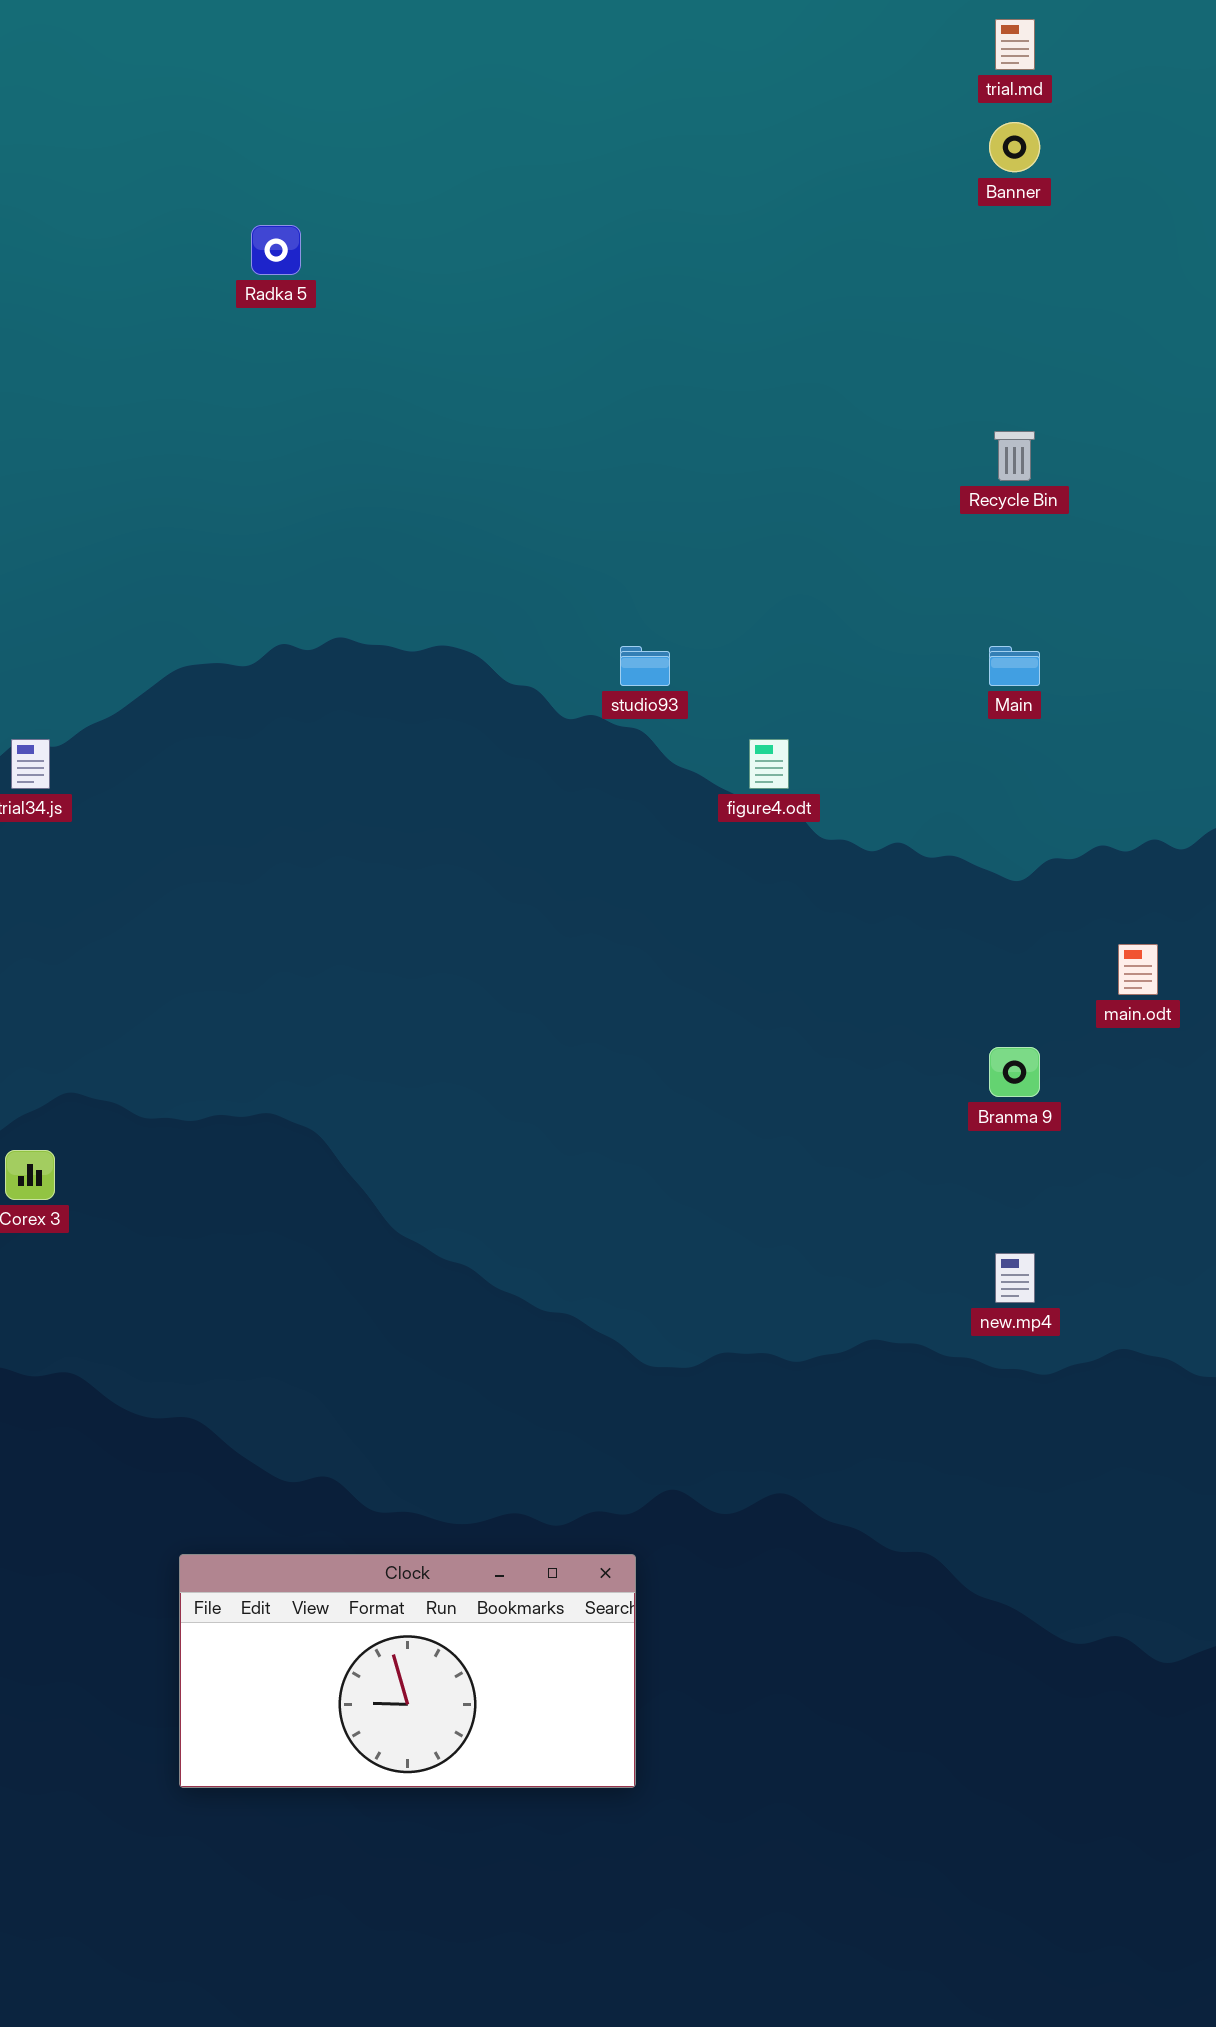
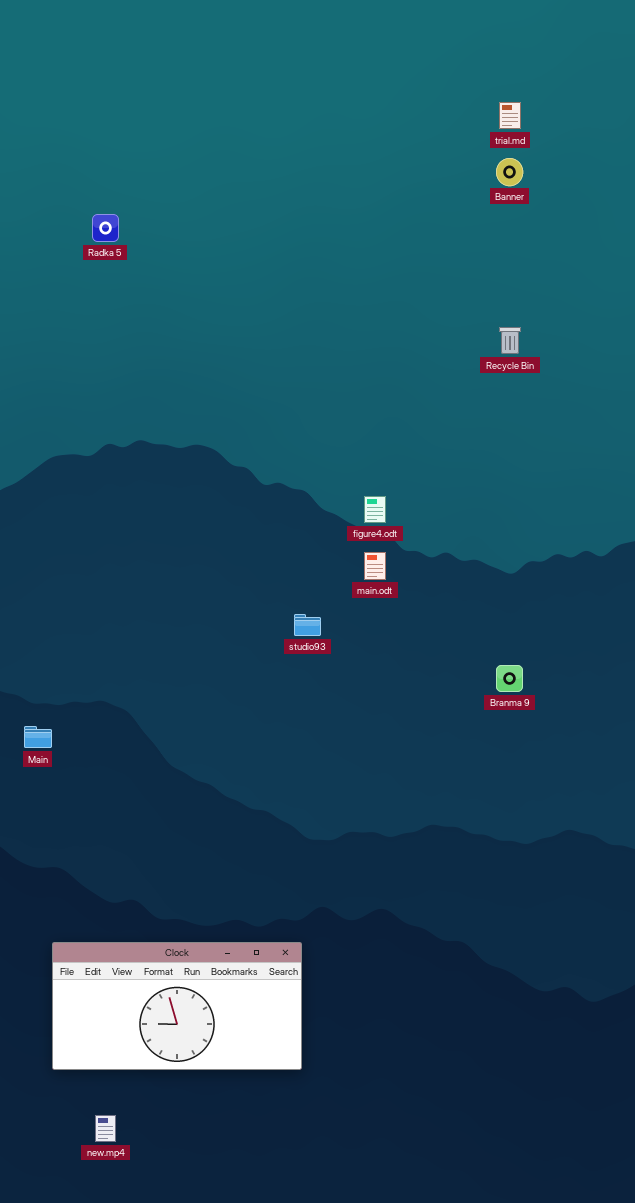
studio93: [620,646,670,686] -> [294,614,321,636], moved
Main: [989,646,1040,686] -> [24,726,52,748], moved
main.odt: [1118,944,1158,995] -> [364,552,386,580], moved
new.mp4: [995,1253,1035,1303] -> [95,1115,116,1142], moved

